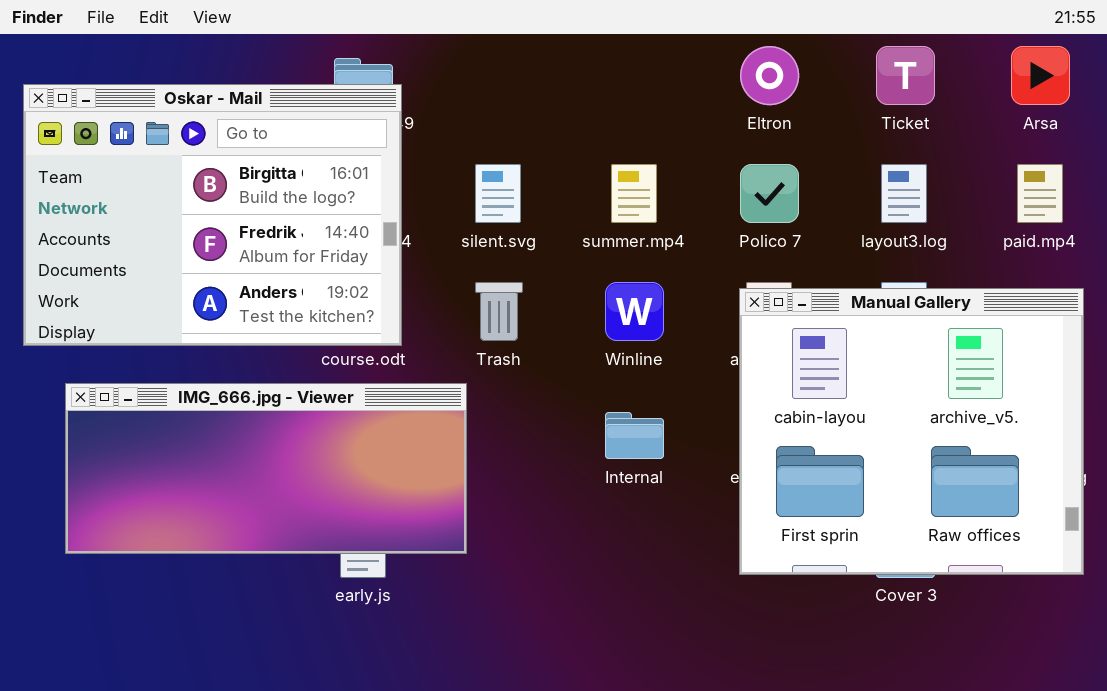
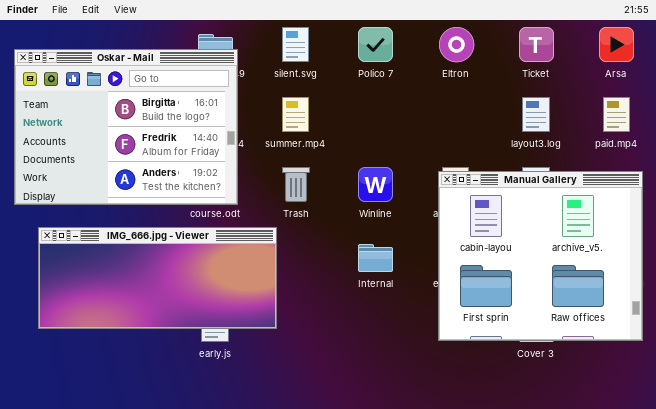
silent.svg: [475,164,521,223] -> [282,27,309,62], moved
summer.mp4: [611,164,657,223] -> [282,97,309,132], moved
Polico 7: [740,164,799,223] -> [358,27,393,62], moved

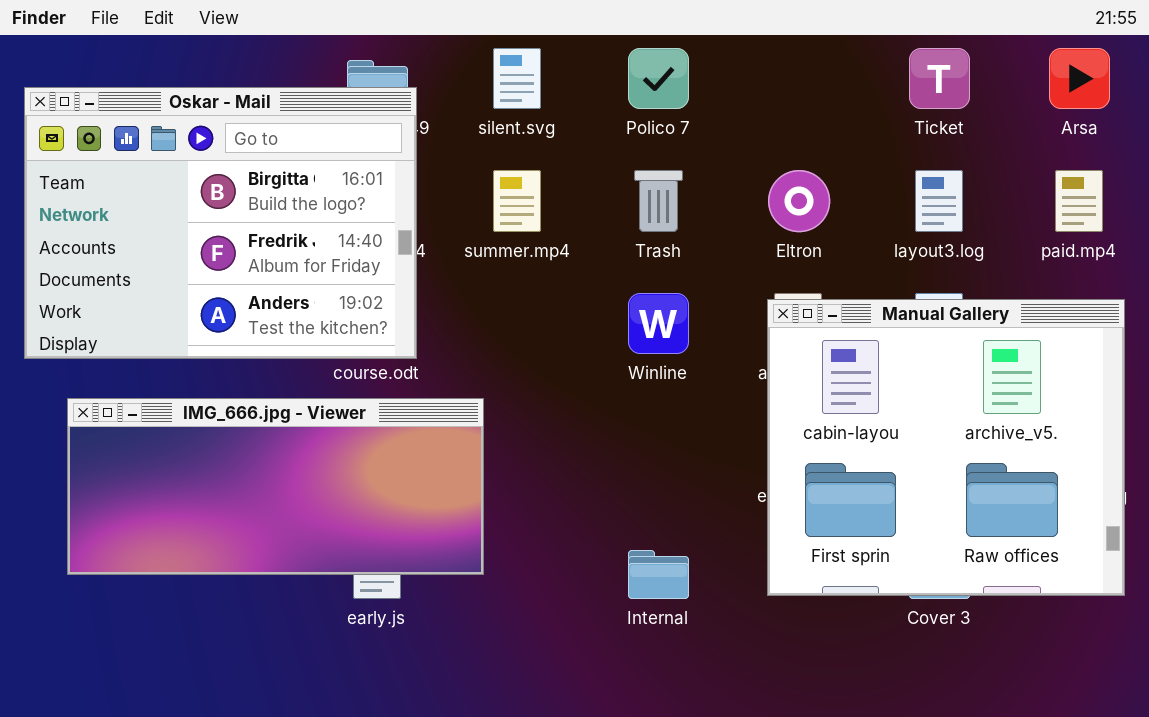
Eltron: [439,27,474,62] -> [768,170,830,232], moved
Trash: [282,167,310,202] -> [634,170,683,232], moved
Internal: [358,244,393,272] -> [628,550,689,599], moved

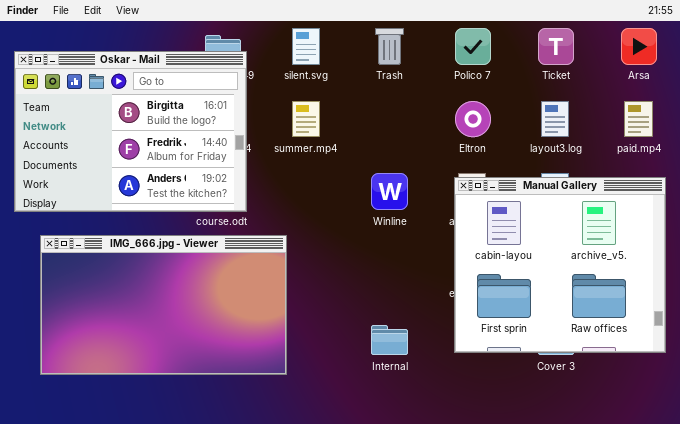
Polico 7: [628,48,689,109] -> [455,28,491,65], moved
Trash: [634,170,683,232] -> [375,28,404,65], moved
IMG_666.jpg - Viewer: [67,398,484,575] -> [40,235,287,375], resized

